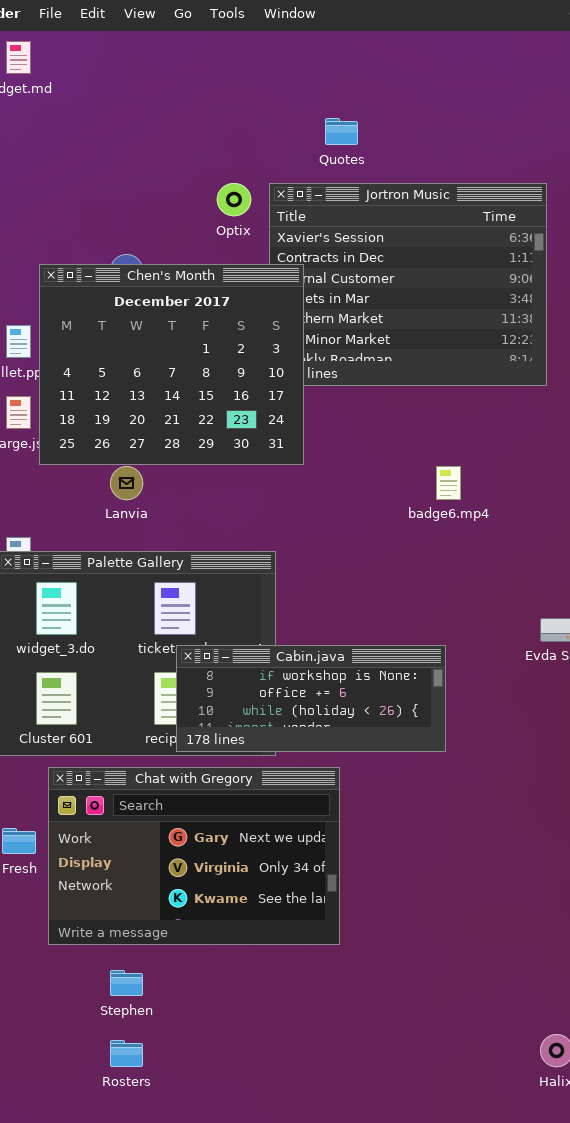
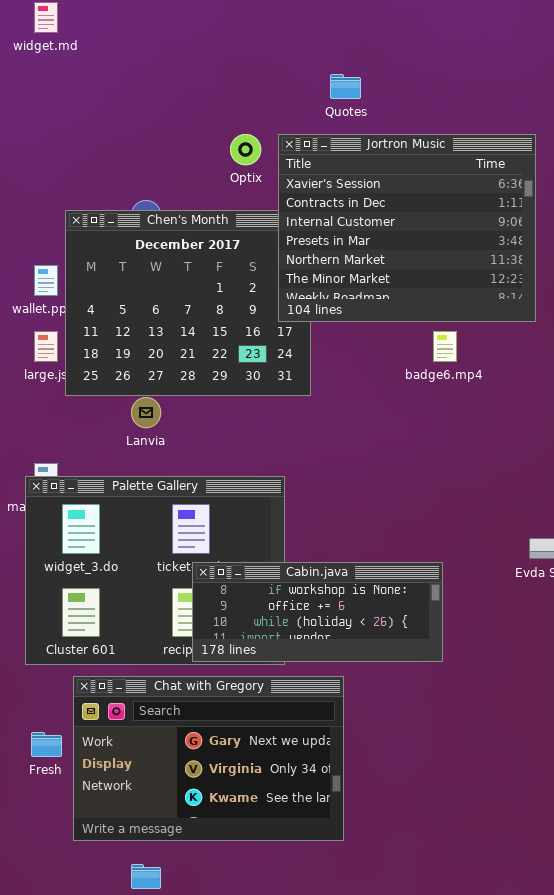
Jortron Music: [269,183,547,386] -> [278,134,536,322], raised
badge6.mp4: [436,466,461,500] -> [433,331,457,362], moved

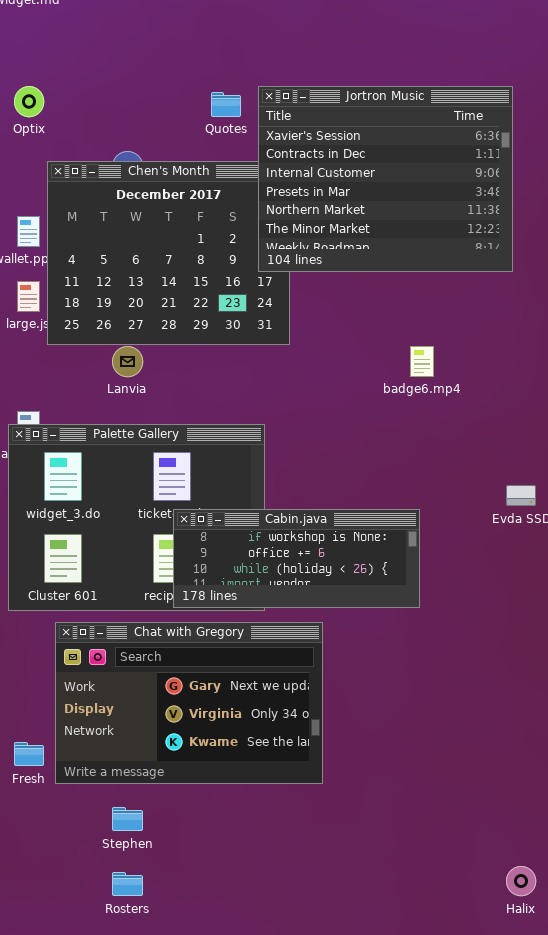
Quotes: [330,74,361,99] -> [211,92,241,117], moved
Optix: [230,134,261,165] -> [14,86,44,117], moved
badge6.mp4: [433,331,457,362] -> [410,346,434,377], moved
Fresh: [31,732,62,757] -> [14,742,44,766], moved

